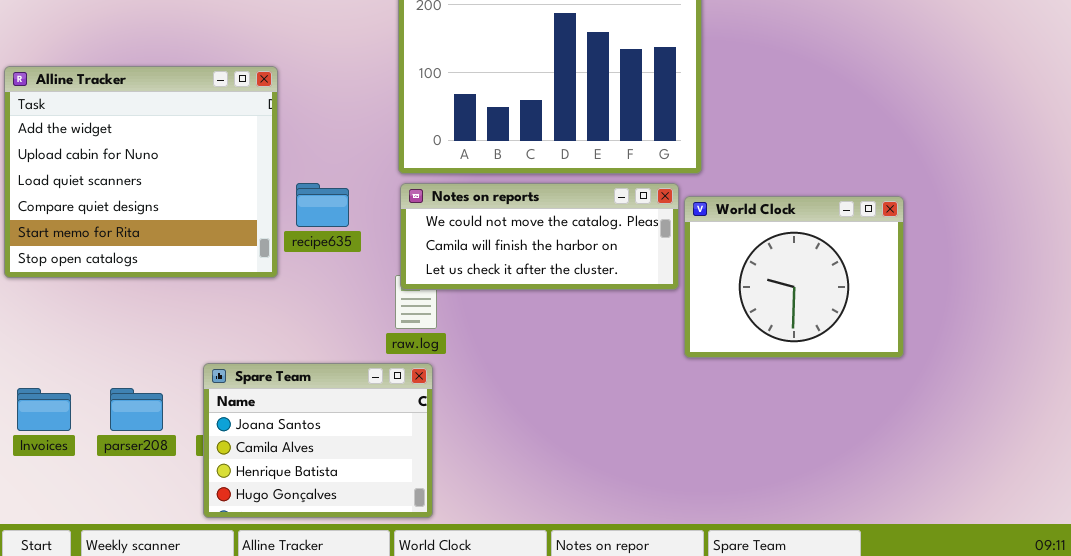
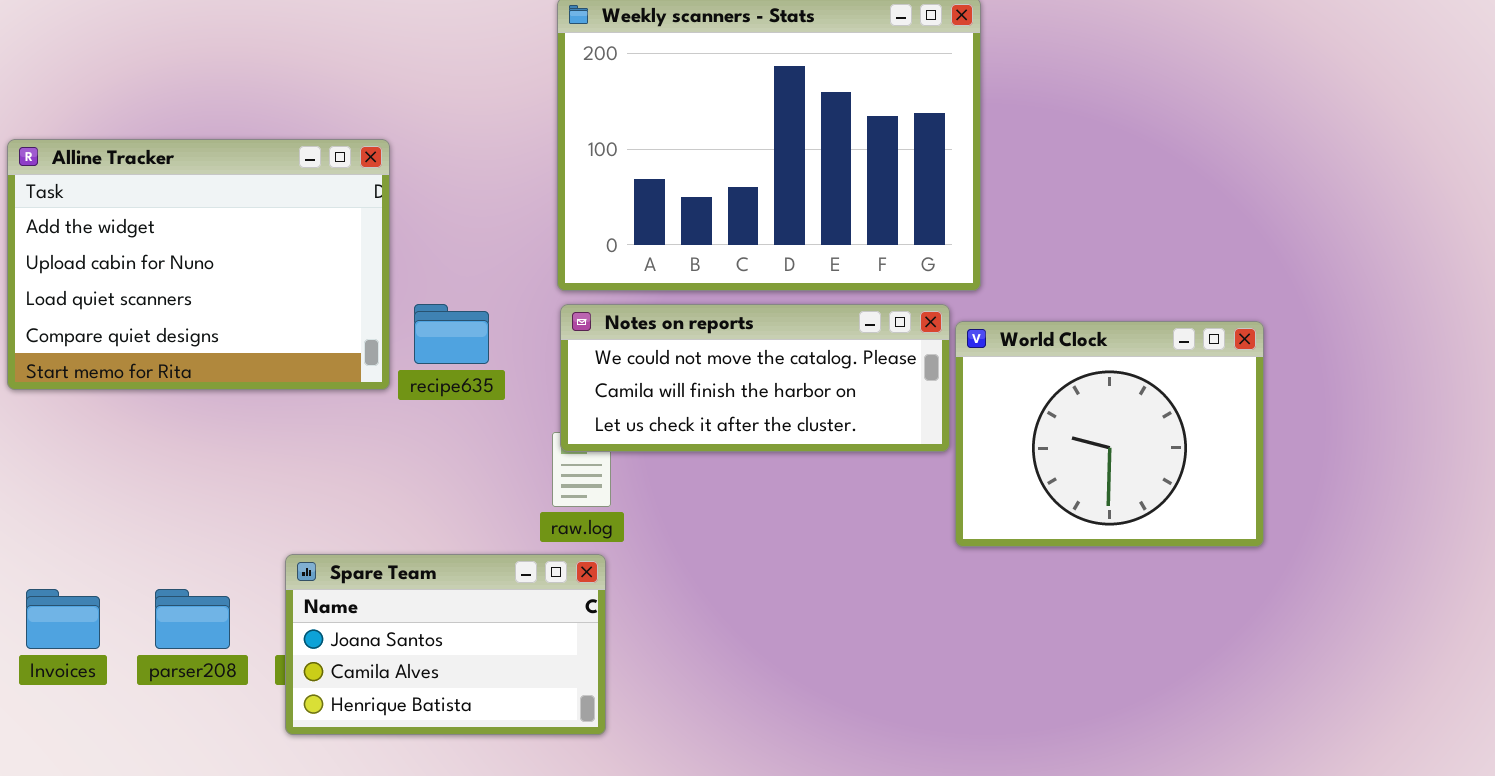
Alline Tracker: [4,66,278,278] -> [7,139,390,390], resized
Spare Team: [203,363,433,518] -> [285,554,606,735], resized

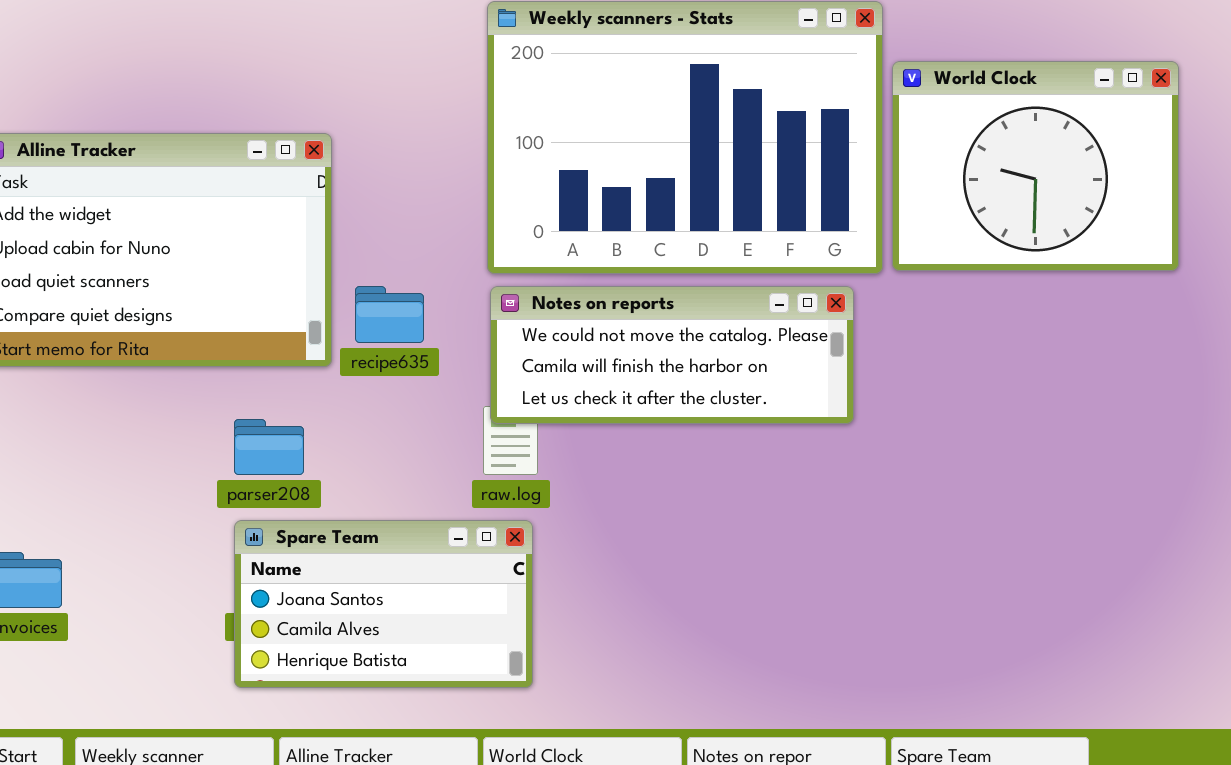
World Clock: [955,321,1264,547] -> [892,61,1179,271], moved
parser208: [155,589,230,649] -> [234,419,304,475], moved

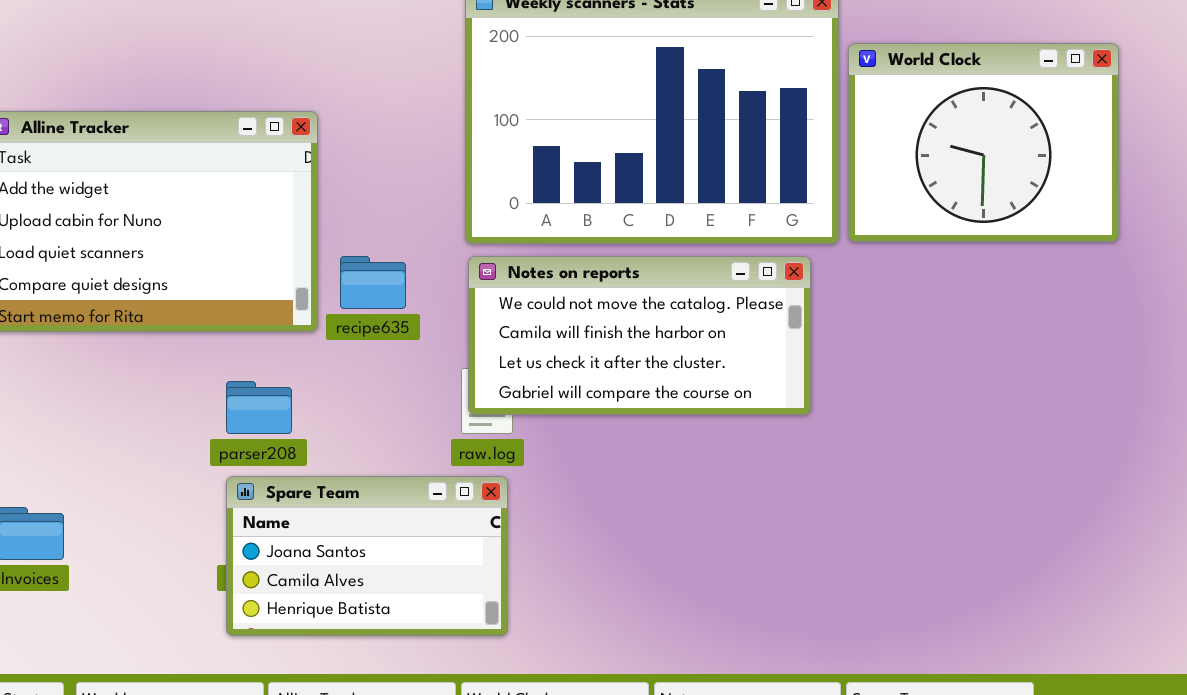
Notes on reports: [490,286,854,424] -> [468,256,811,415], resized

